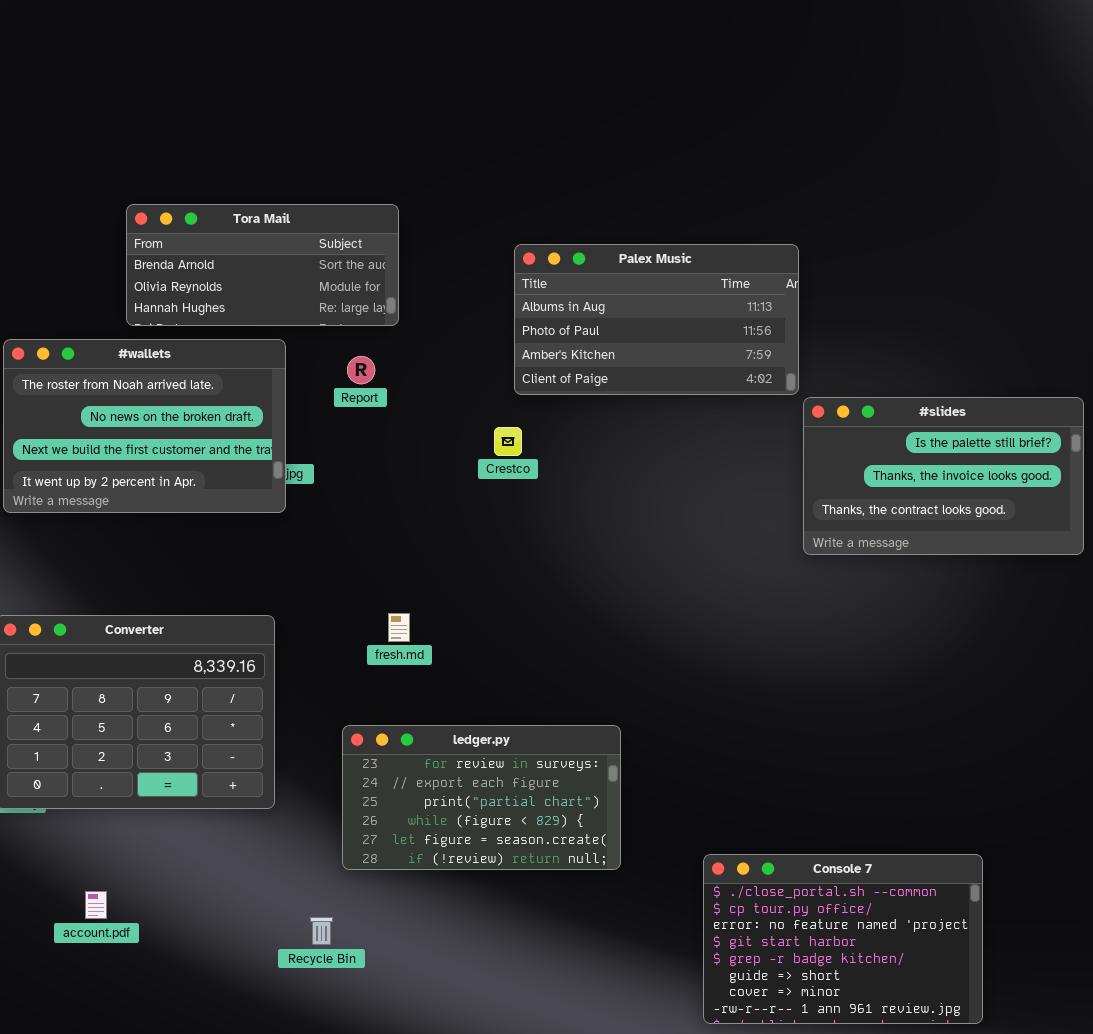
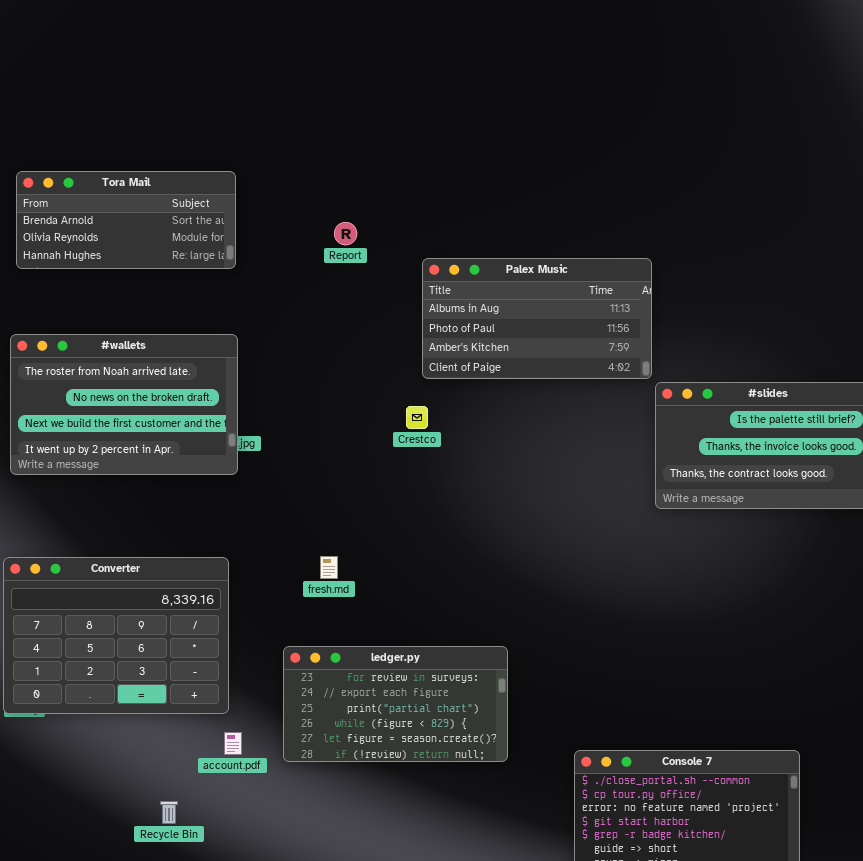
Tora Mail: [126,204,399,326] -> [16,171,236,269], moved
Report: [347,356,375,384] -> [334,222,357,245], moved
account.pdf: [85,891,107,919] -> [224,732,242,755], moved
Recycle Bin: [310,917,333,945] -> [160,801,178,824], moved

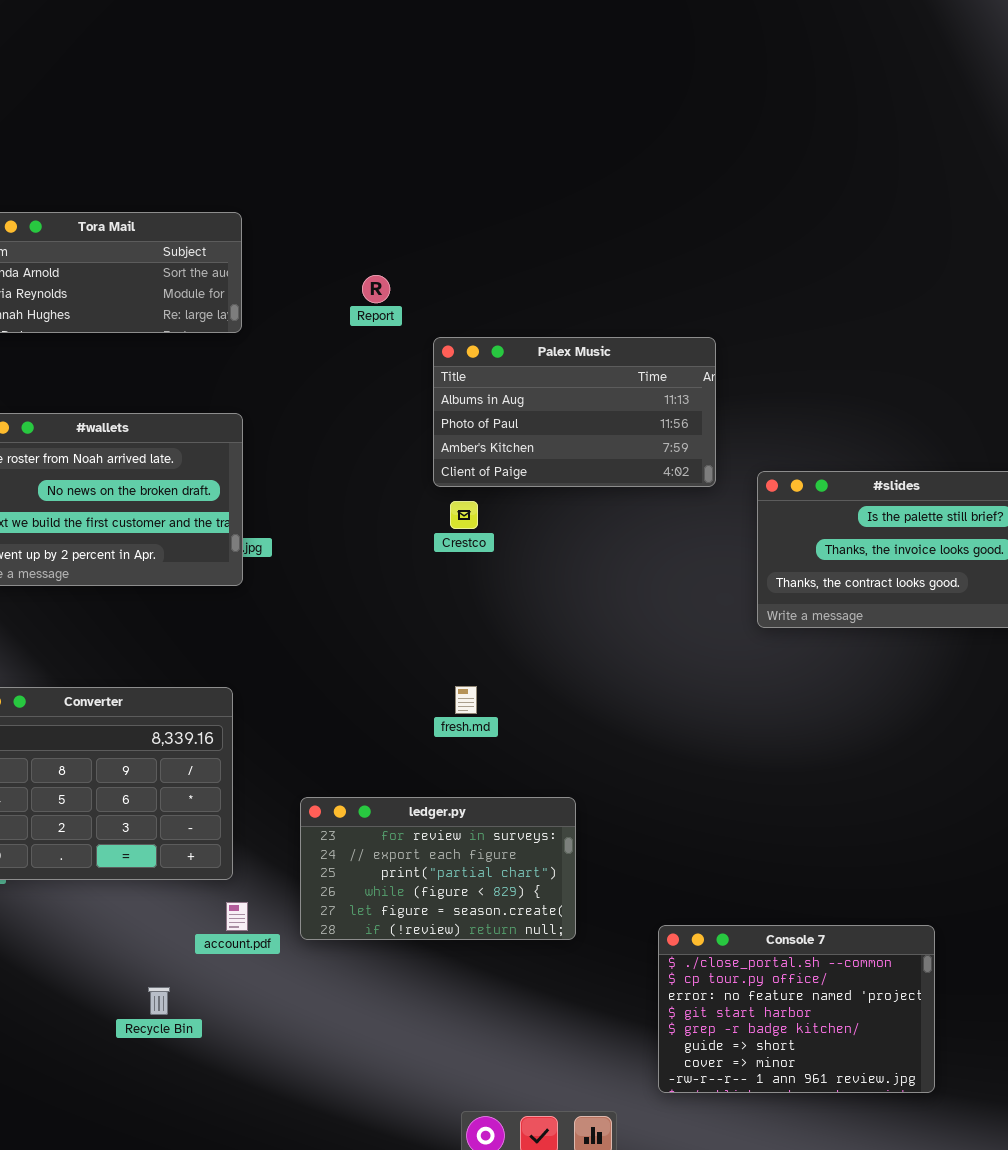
Palex Music: [422,258,652,379] -> [433,337,716,487], moved
fresh.md: [320,556,338,579] -> [455,686,477,714], moved

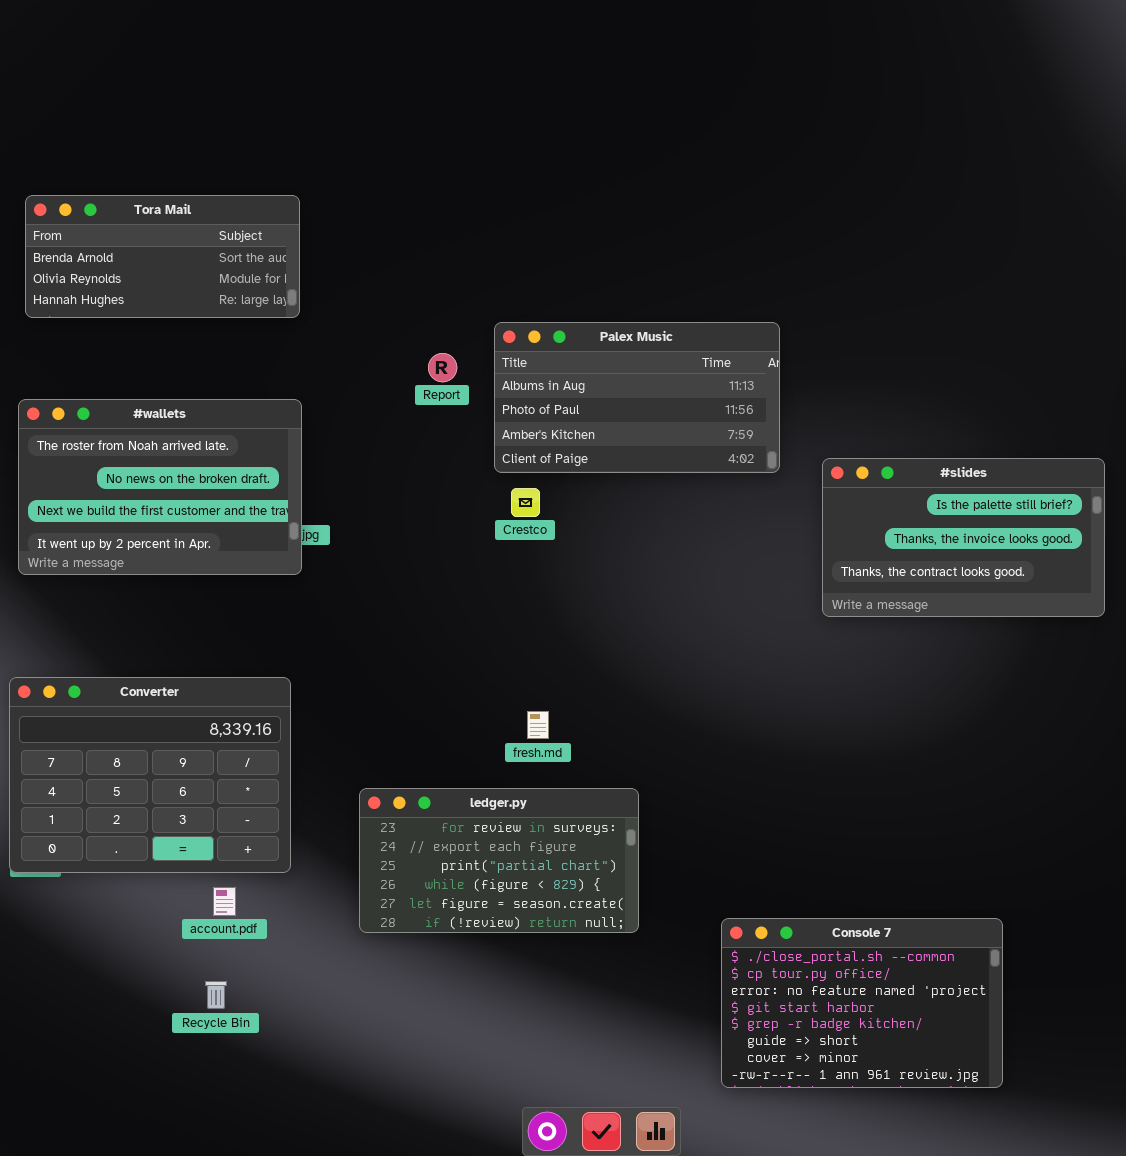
Report: [362,275,390,303] -> [428,353,457,382], moved
fresh.md: [455,686,477,714] -> [527,711,549,739], moved
account.pdf: [226,902,248,931] -> [213,887,236,916], moved

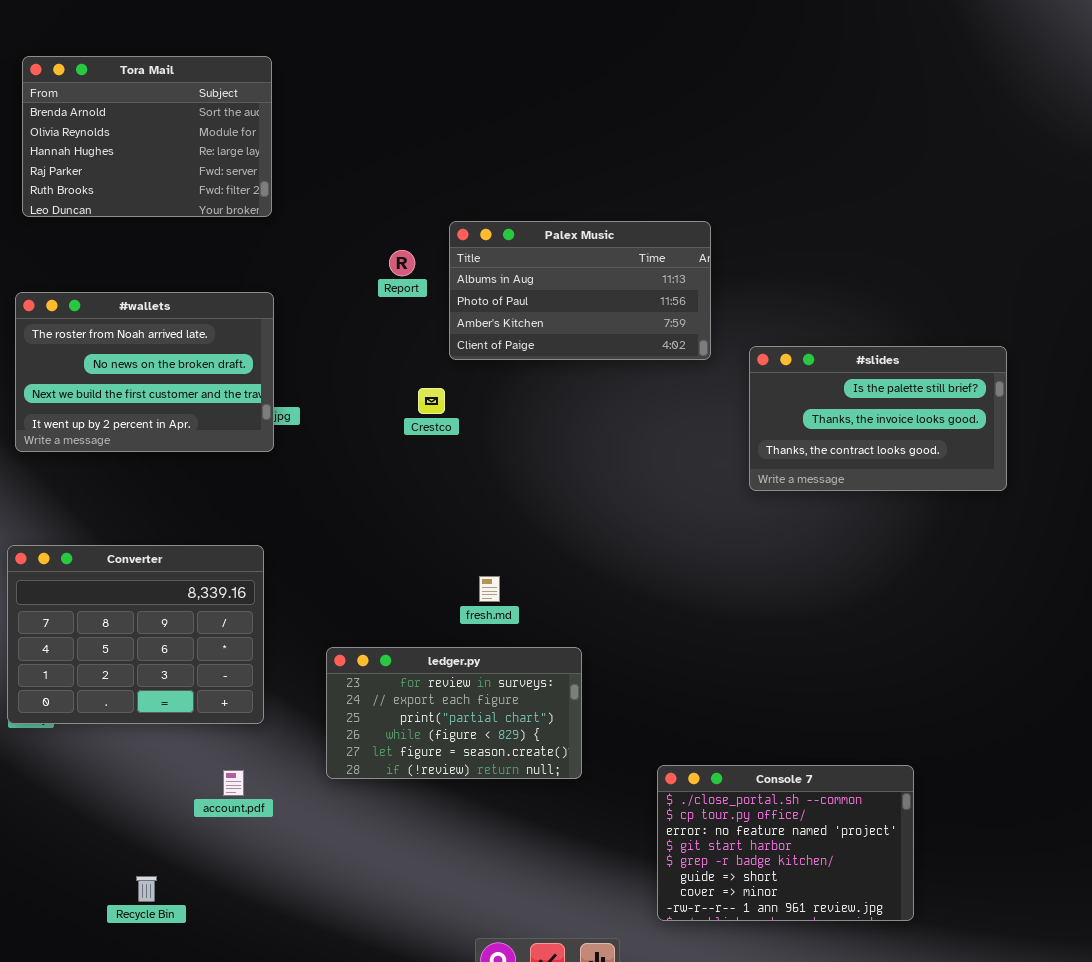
Tora Mail: [25,195,300,318] -> [22,56,272,217], resized
Crestco: [511,488,540,517] -> [418,388,445,414], moved
account.pdf: [213,887,236,916] -> [223,770,244,796], moved
Recycle Bin: [205,981,227,1009] -> [136,876,157,902], moved

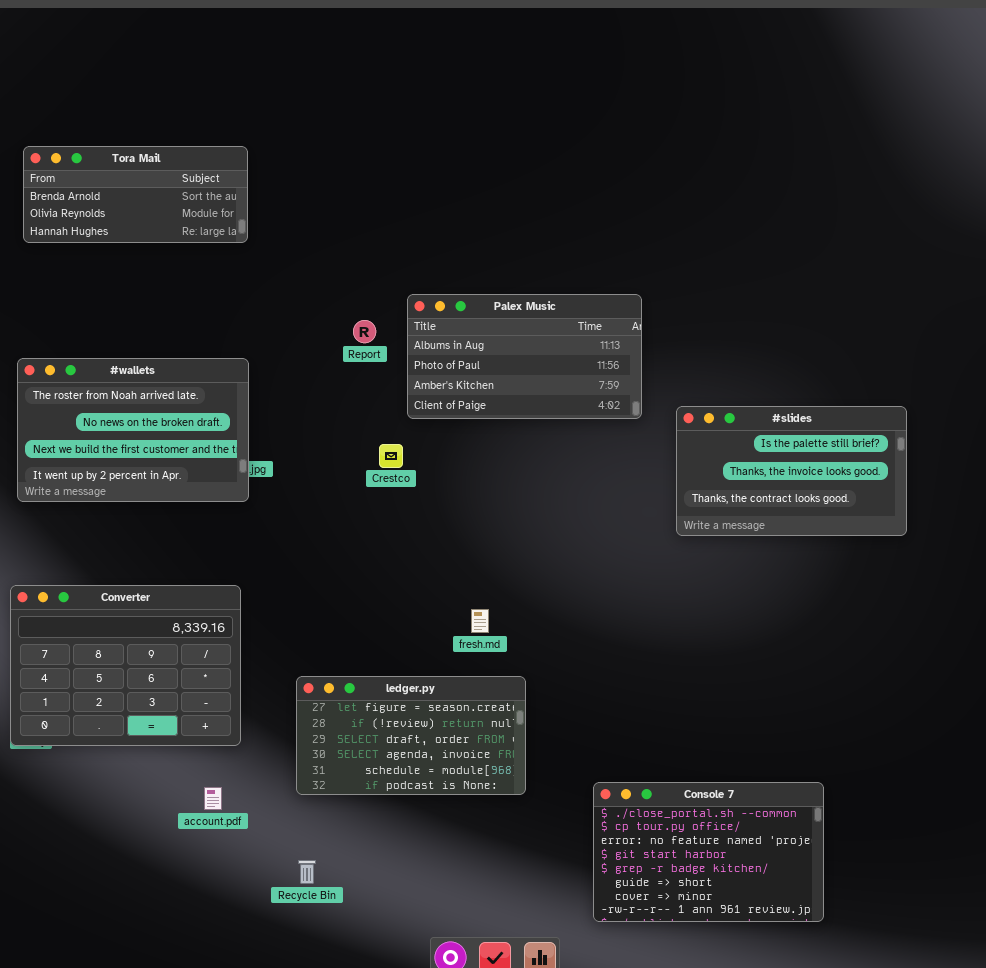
Tora Mail: [22,56,272,217] -> [23,146,248,243], resized
fresh.md: [479,576,500,602] -> [471,609,489,633], moved
ledger.py: [326,647,582,779] -> [296,676,526,795], scrolled down 4 rows
Recycle Bin: [136,876,157,902] -> [298,860,316,884], moved

